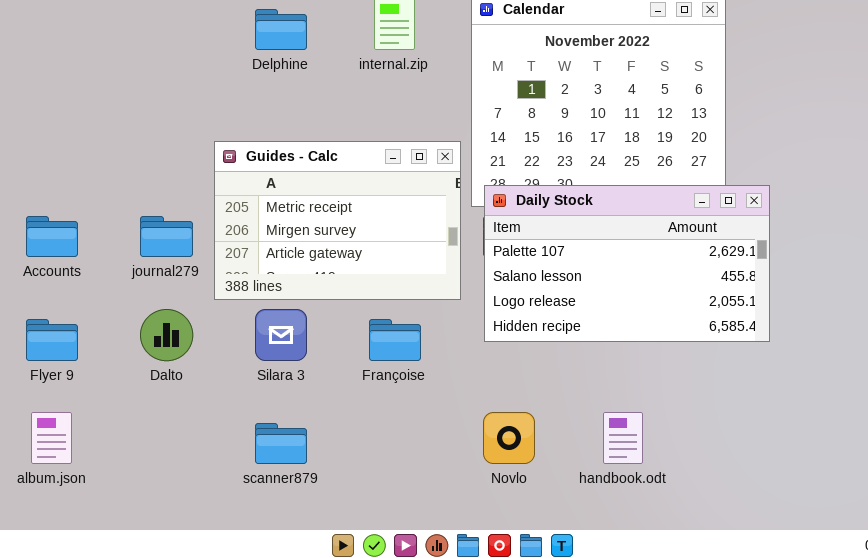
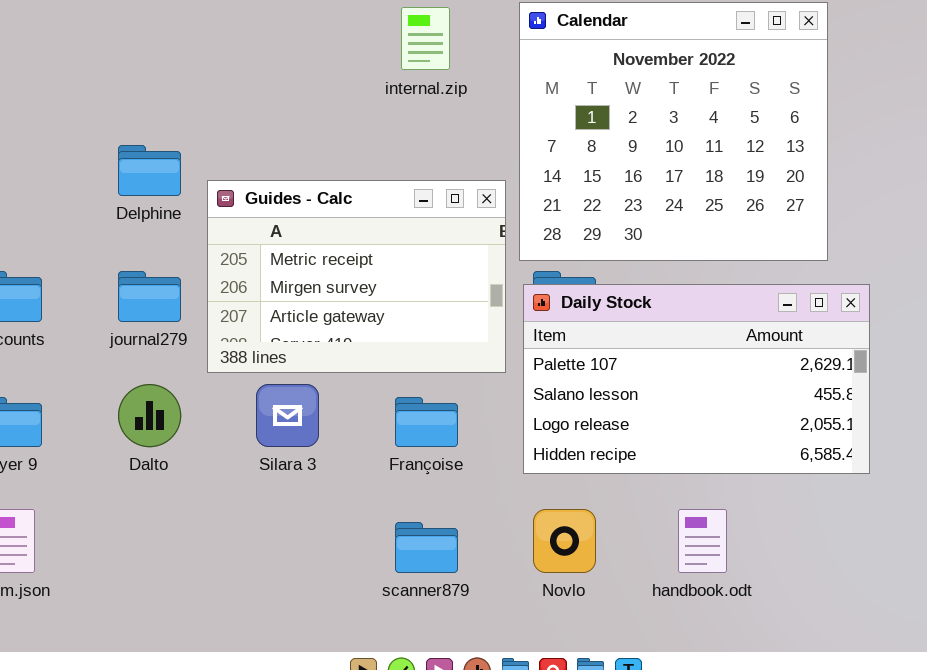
Delphine: [255,9,307,50] -> [118,145,181,196], moved
Daily Stock: [484,185,770,342] -> [523,284,870,474], moved
scanner879: [255,423,307,464] -> [395,522,458,573], moved

